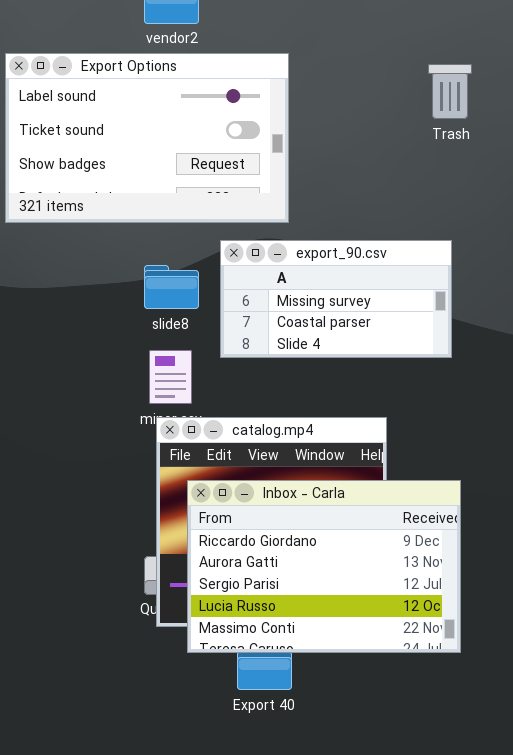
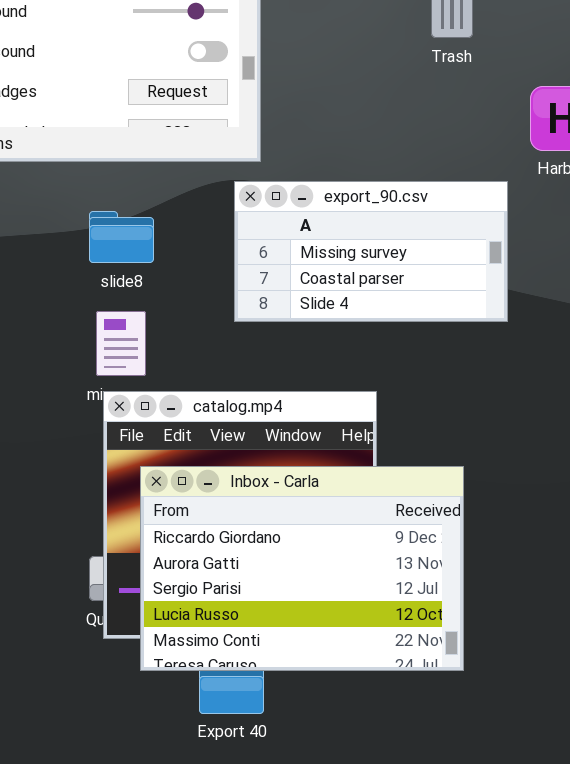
export_90.csv: [220,240,452,358] -> [234,181,508,322], moved

